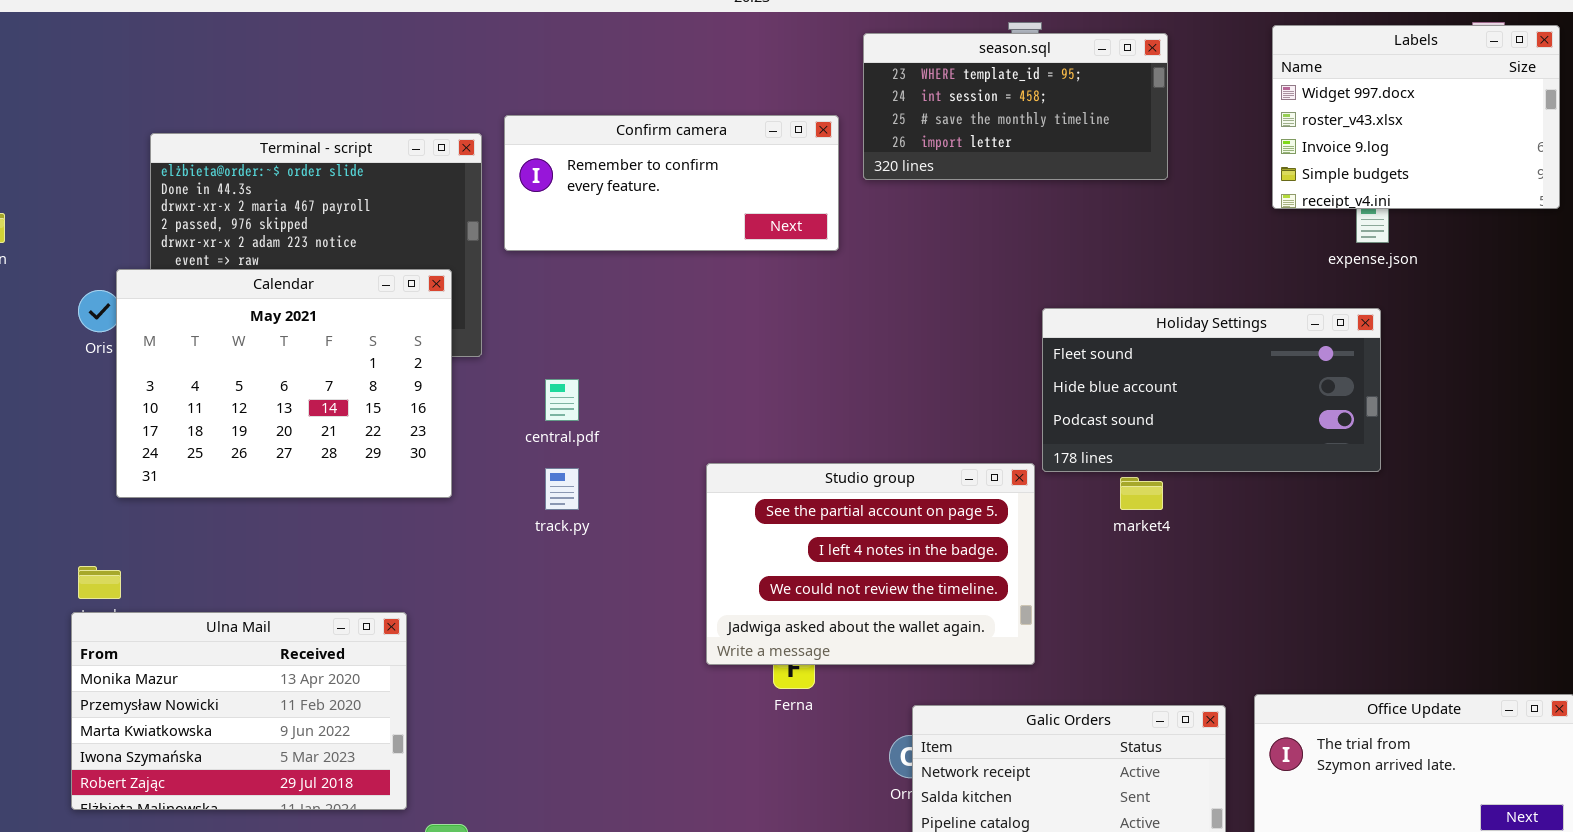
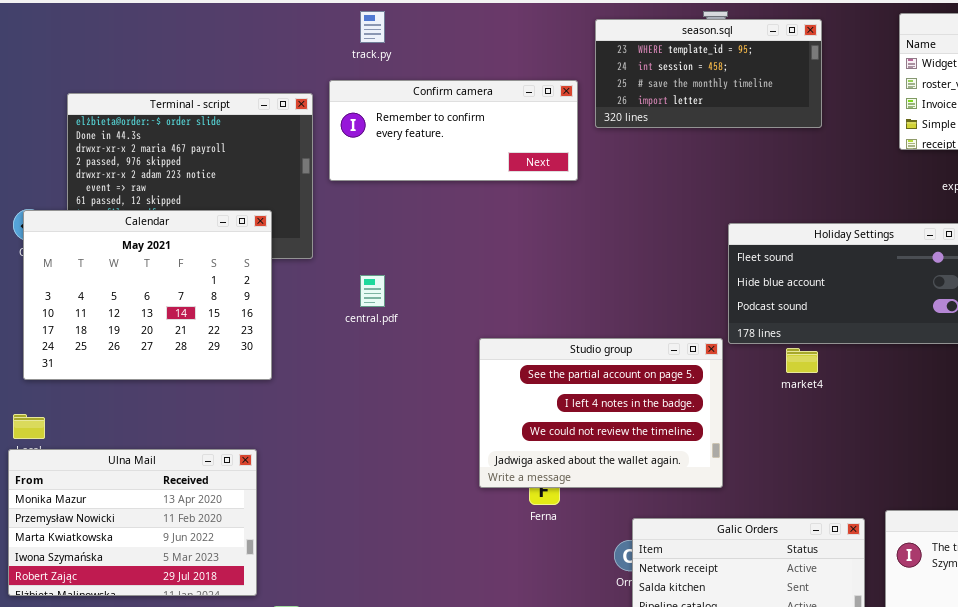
Calendar: [116,269,452,498] -> [23,210,272,380], moved
track.py: [545,468,579,510] -> [360,11,385,43], moved

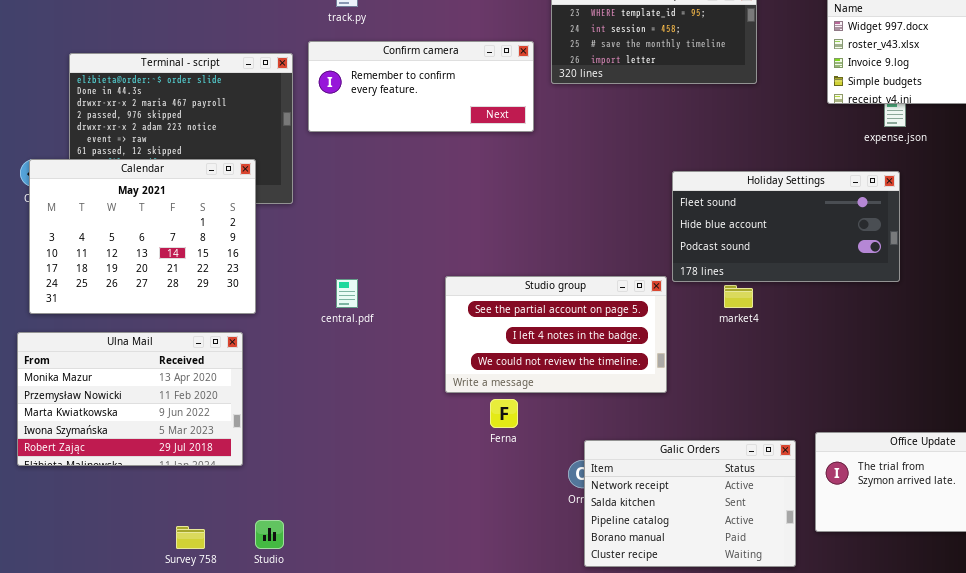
central.pdf: [360,275,385,307] -> [336,279,358,308], moved
Studio group: [479,338,723,488] -> [445,276,667,393], resized
Ulna Mail: [8,449,257,596] -> [17,332,243,466], moved

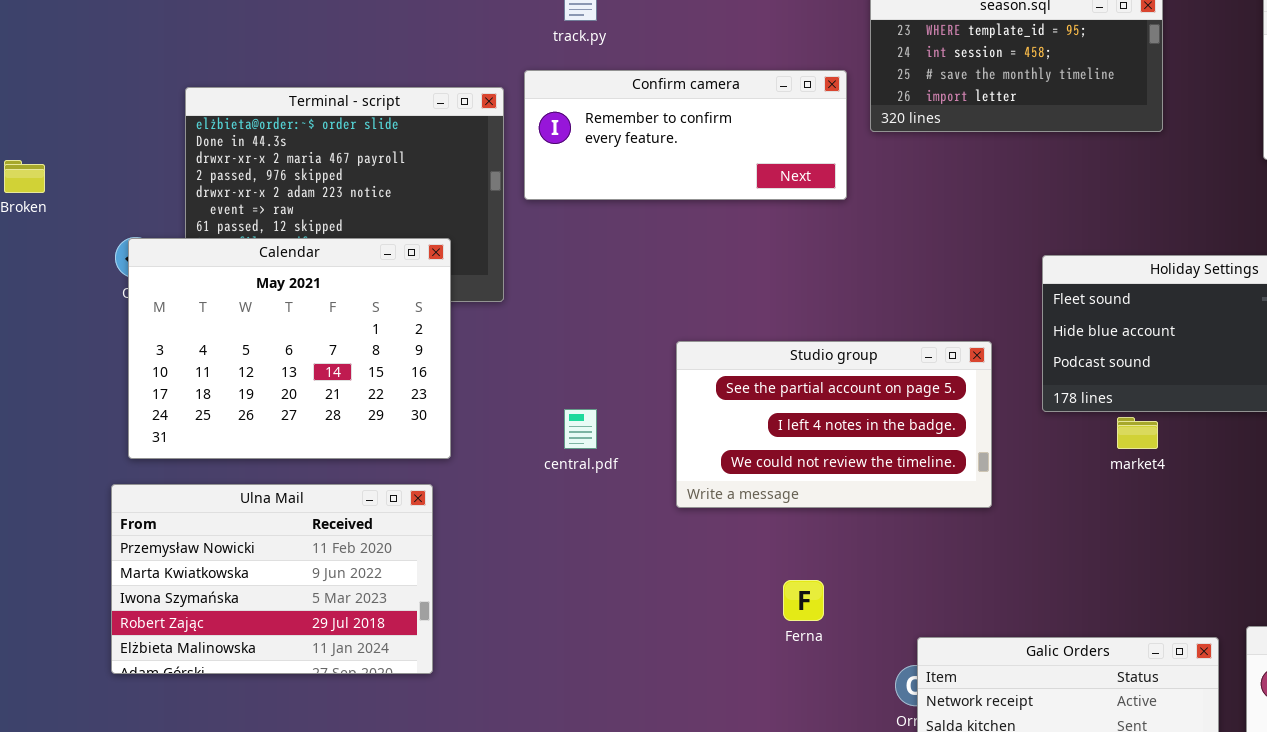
Studio group: [445,276,667,393] -> [676,341,992,508], moved
Ulna Mail: [17,332,243,466] -> [111,484,433,674], scrolled down 1 row

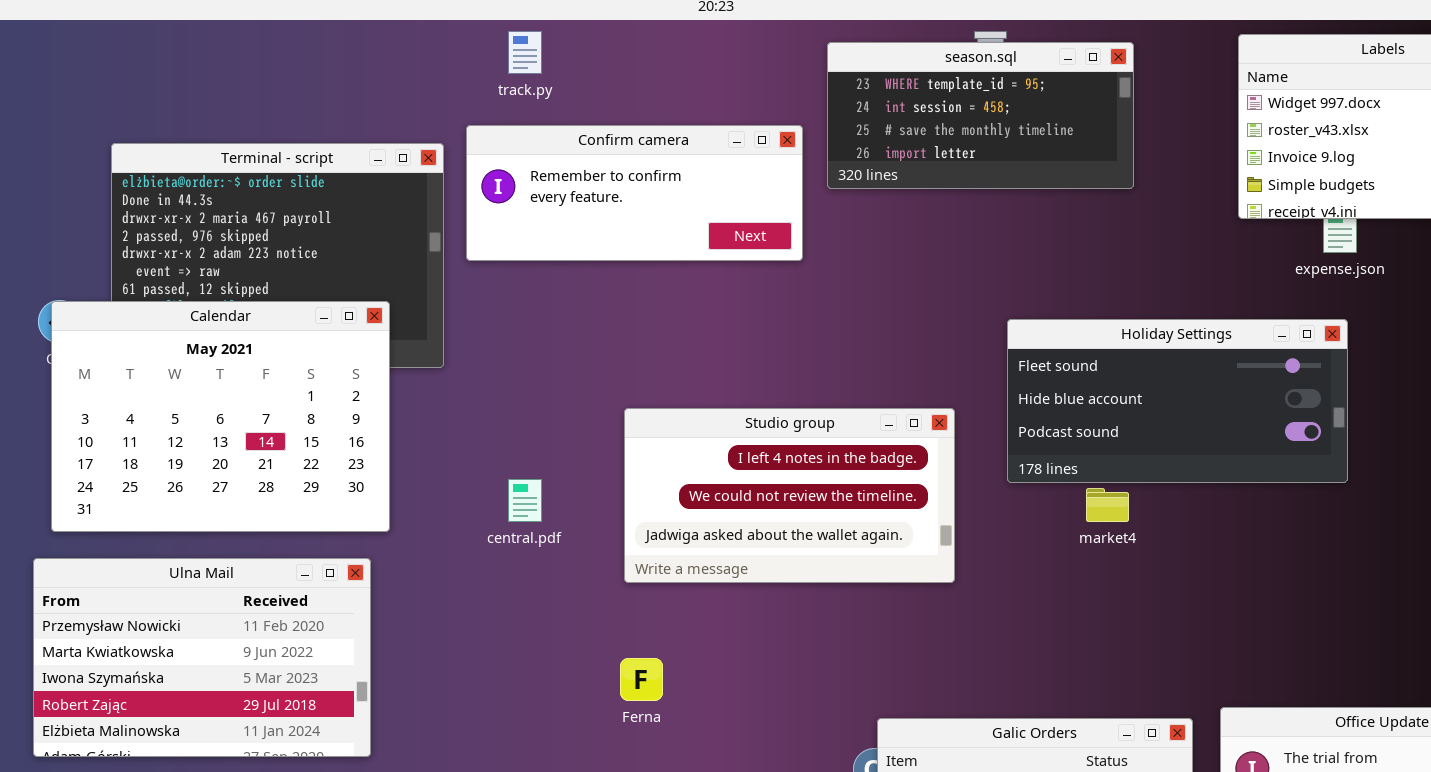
Studio group: [676,341,992,508] -> [624,408,955,583], scrolled down 1 row
Ferna: [783,580,824,621] -> [620,658,663,701], moved

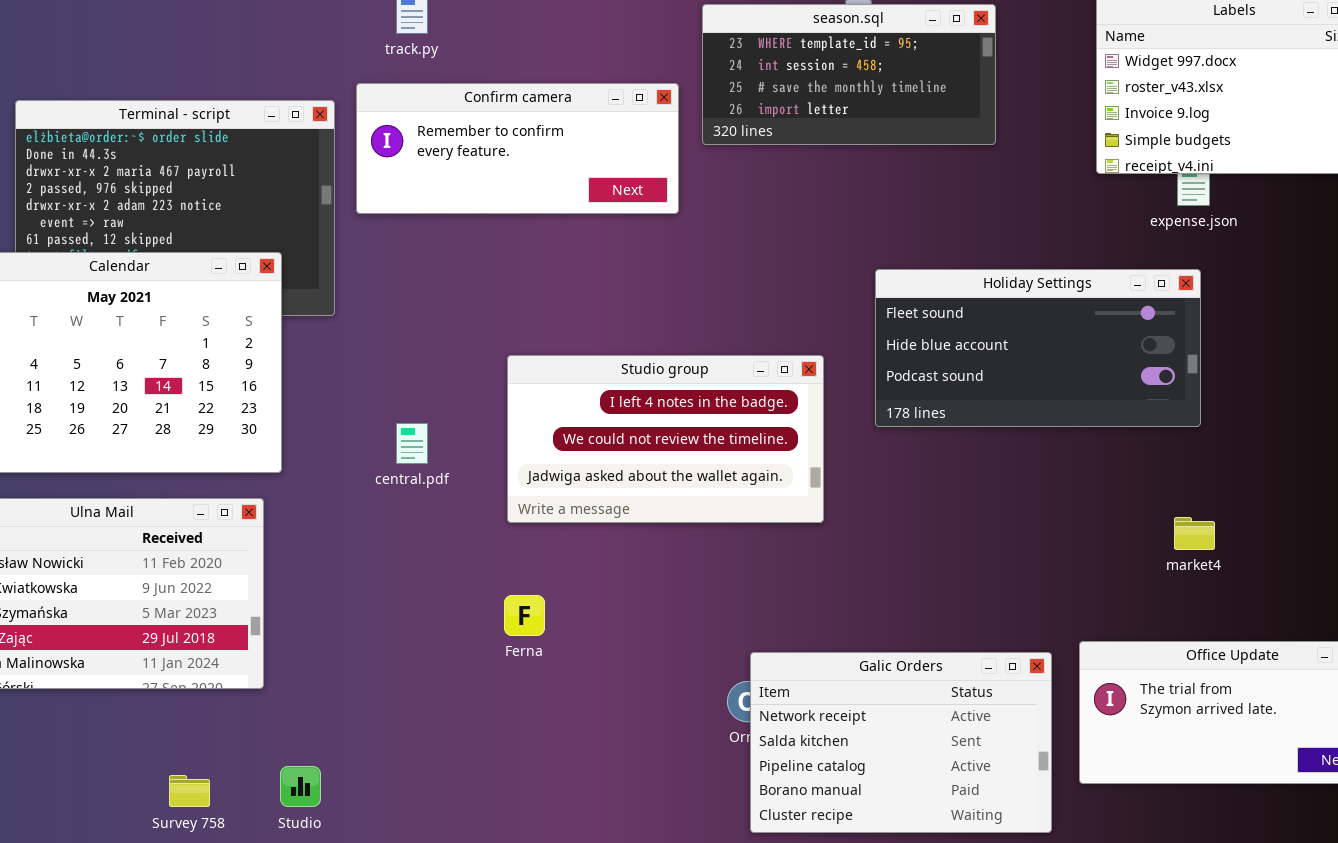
market4: [1086,488,1129,522] -> [1174,517,1215,550], moved

